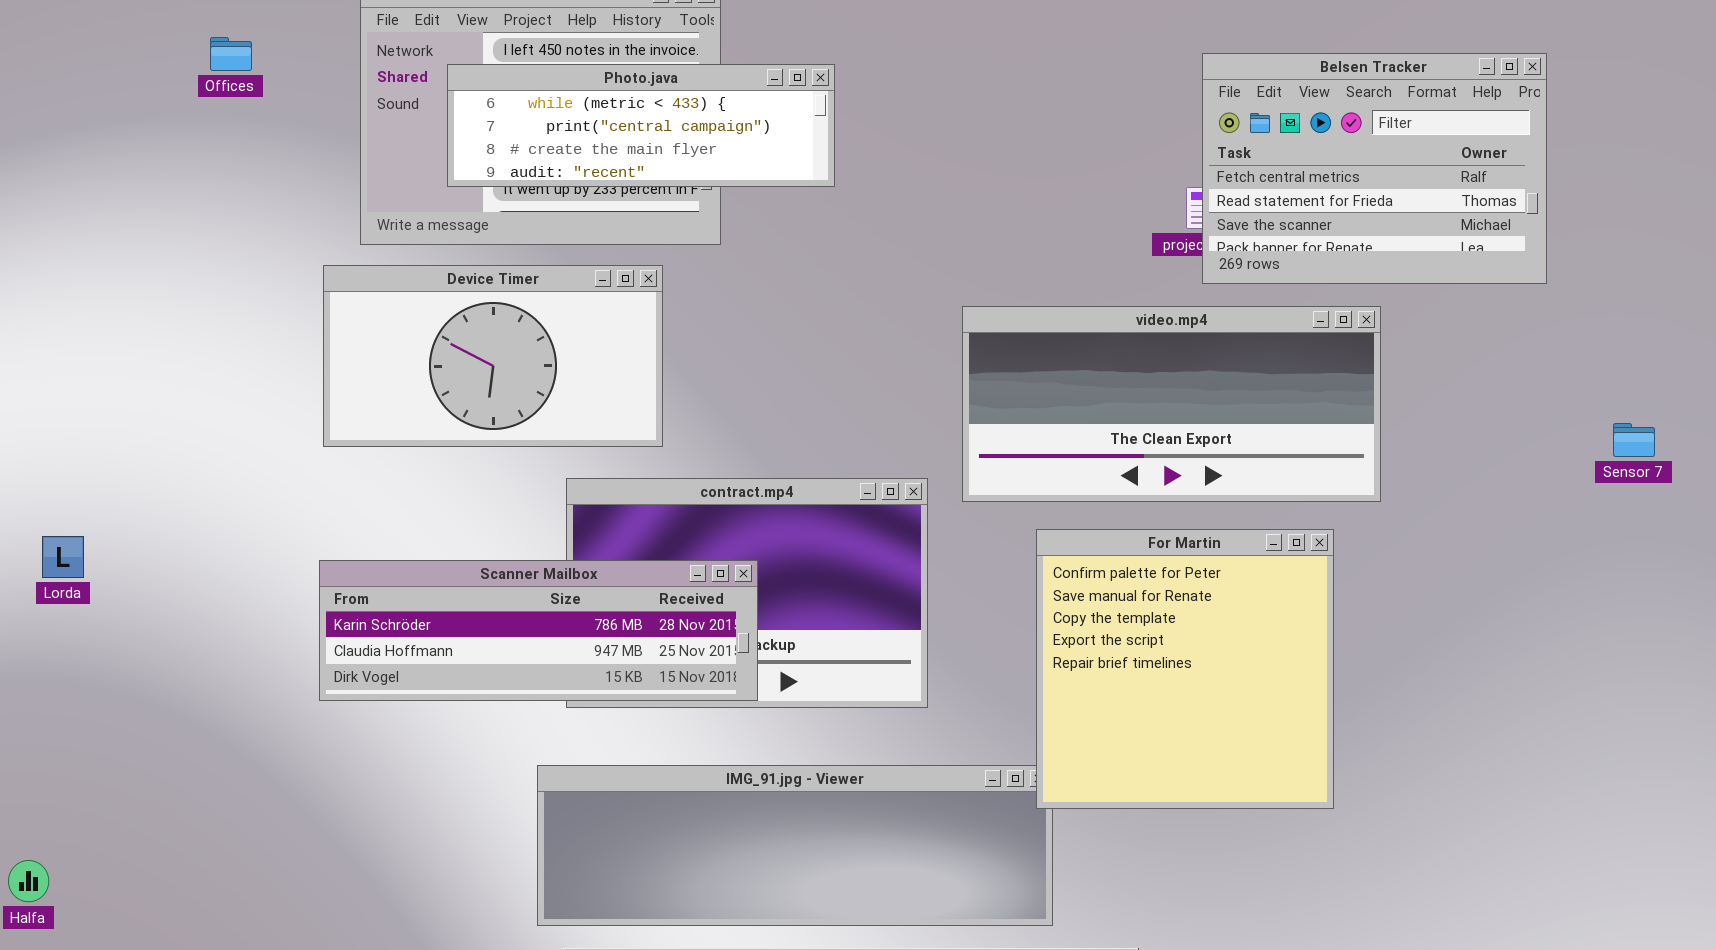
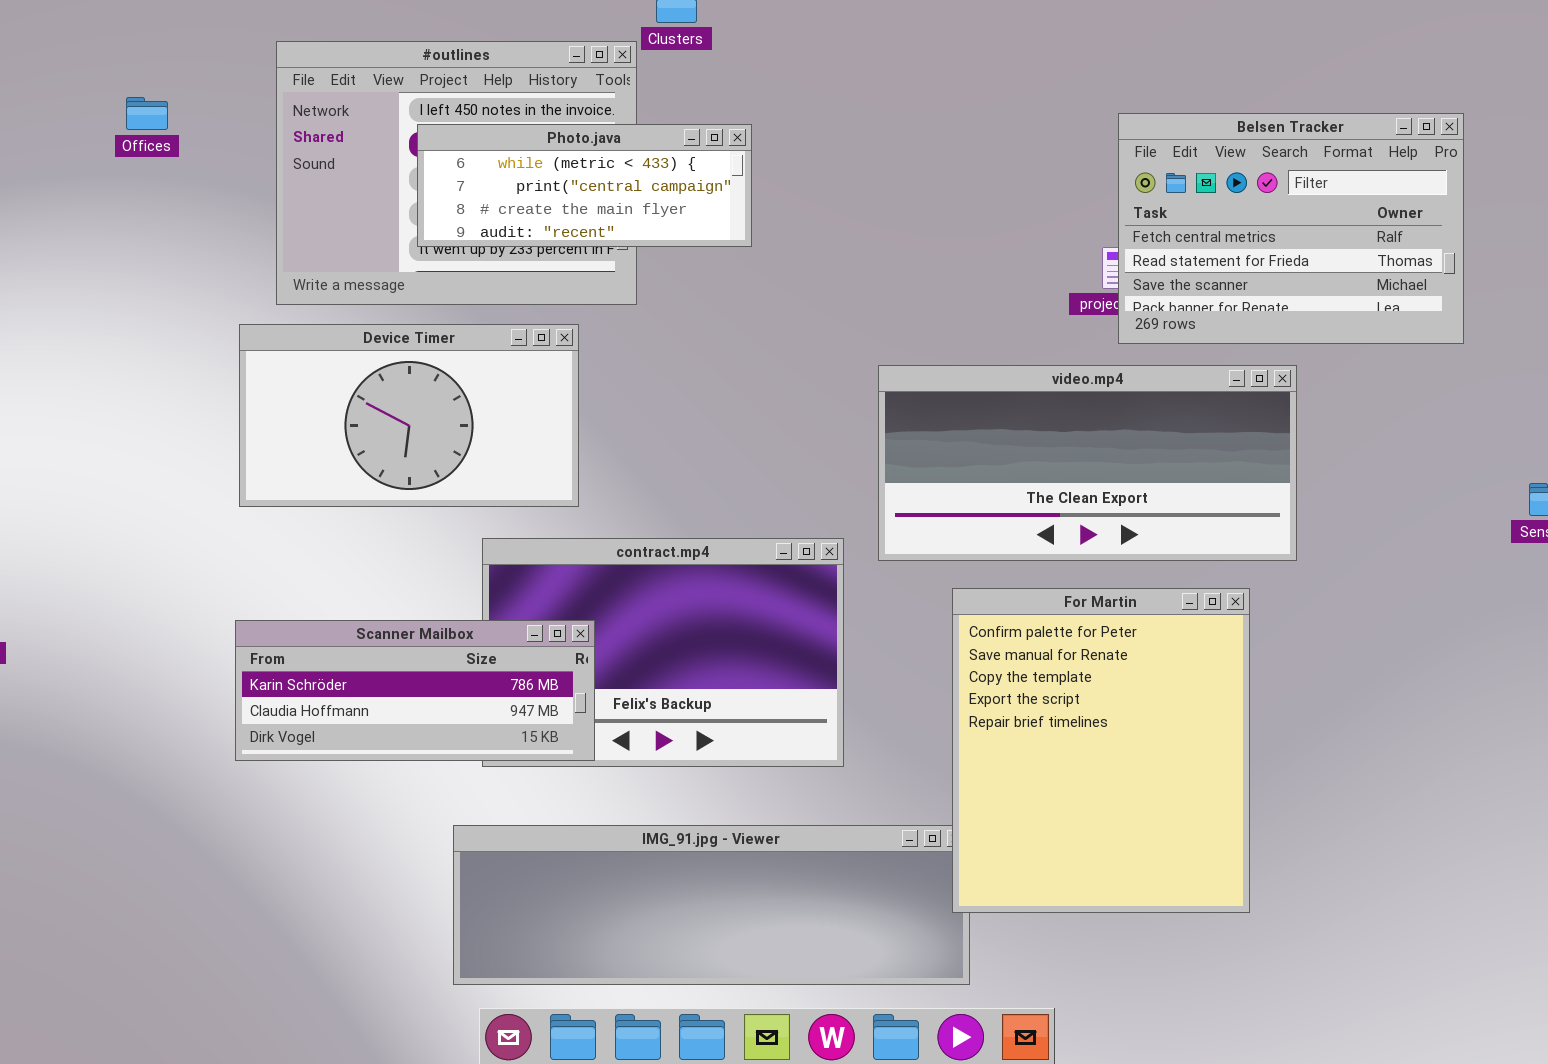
Photo.java: [447,64,835,187] -> [417,124,752,247], resized
For Martin: [1036,529,1334,809] -> [952,588,1250,913], resized
Scanner Mailbox: [319,560,758,701] -> [235,620,595,761], resized

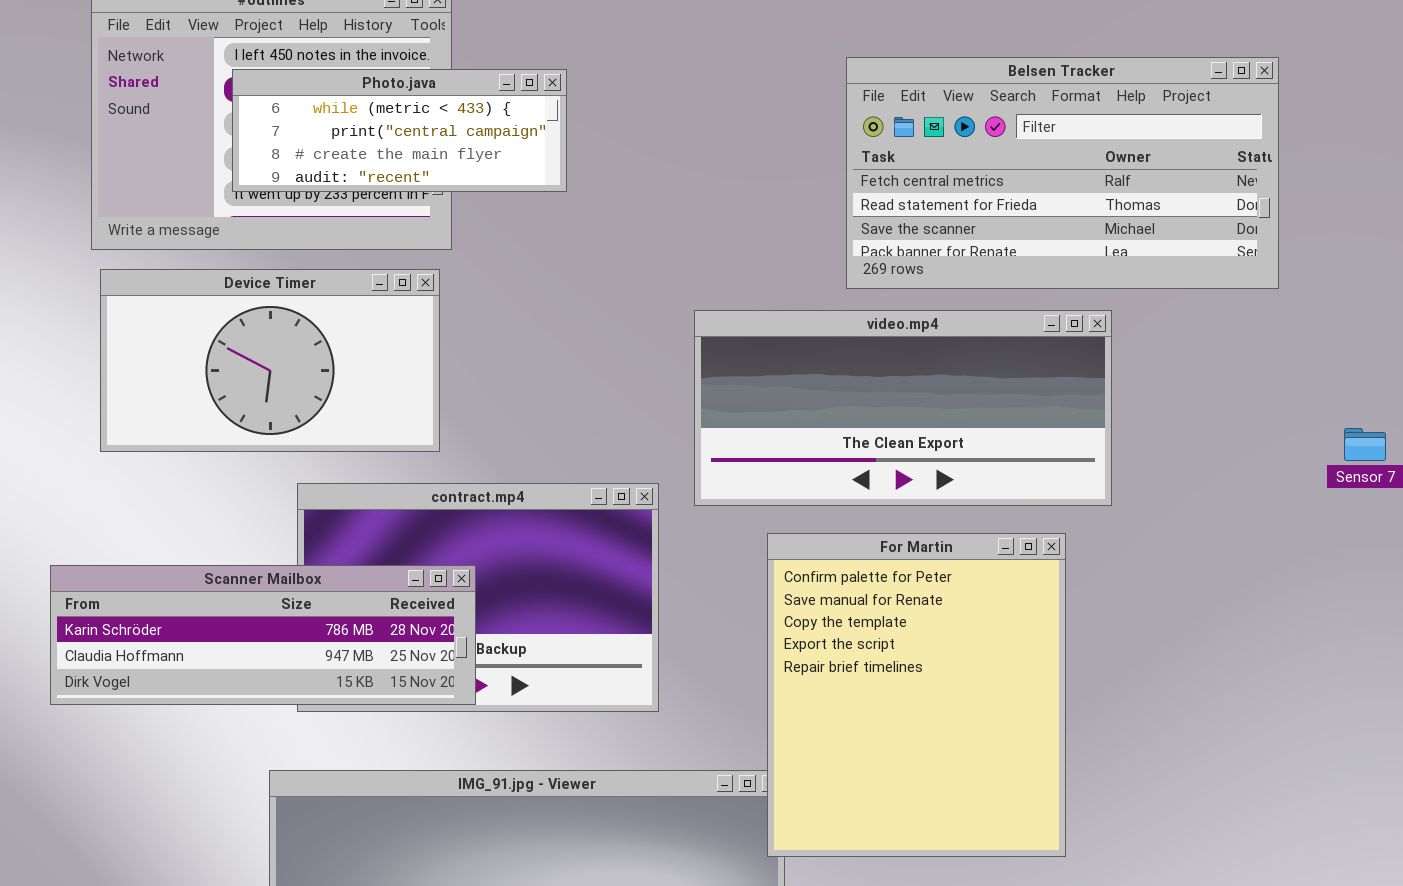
Belsen Tracker: [1118,113,1464,344] -> [846,57,1279,289], resized
Device Timer: [239,324,579,507] -> [100,269,440,452], moved
Scanner Mailbox: [235,620,595,761] -> [50,565,476,705], resized

